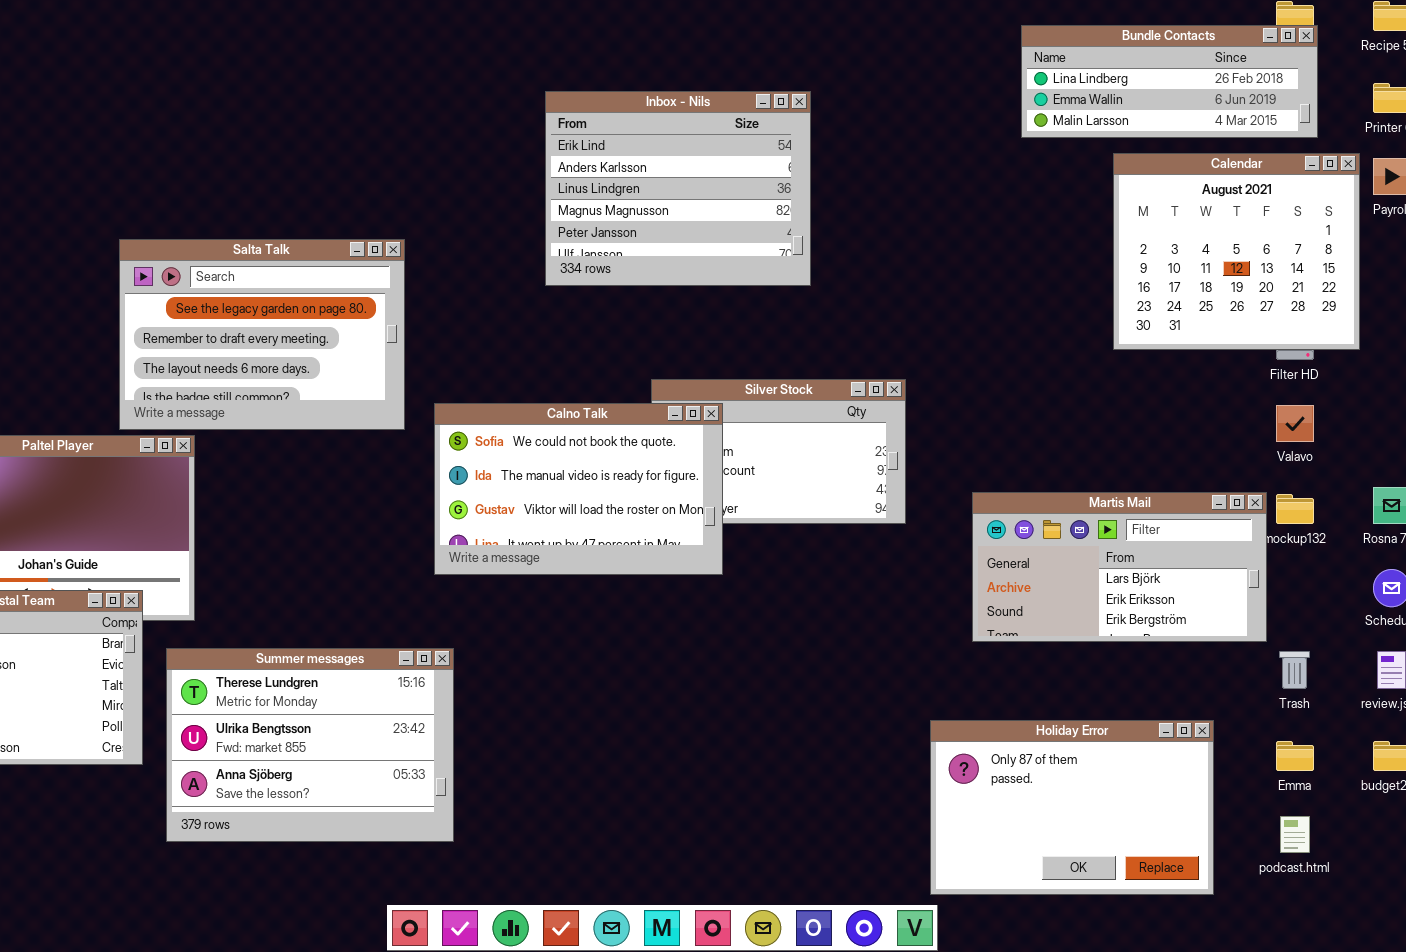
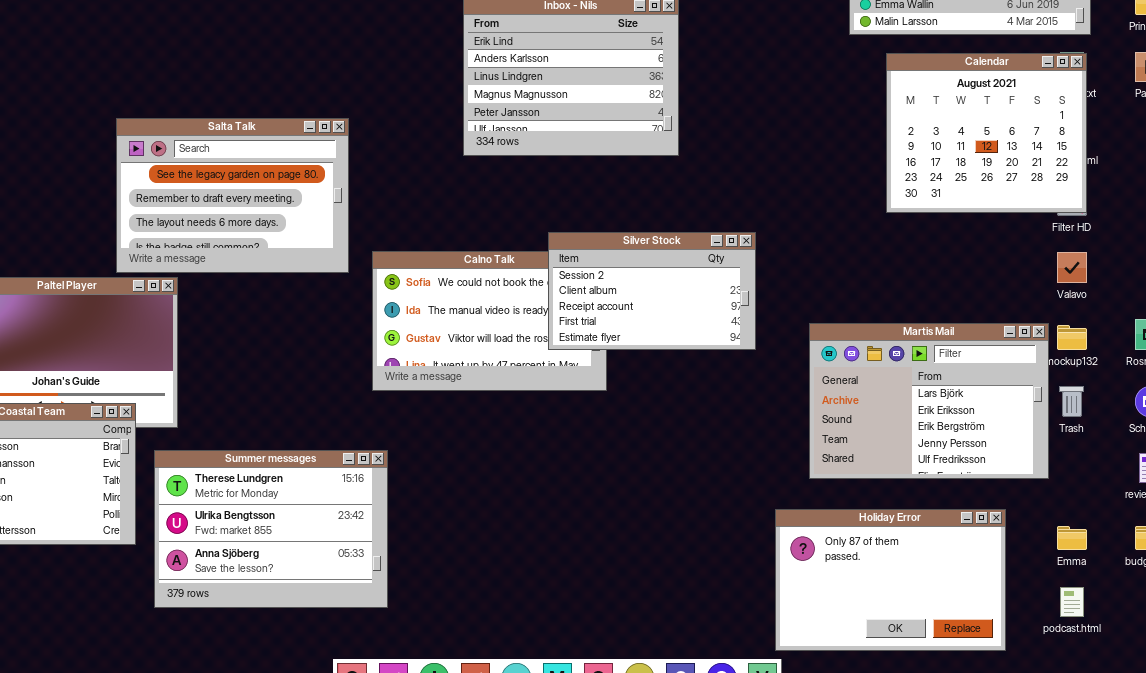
Calendar: [1113,153,1360,350] -> [886,53,1087,213], moved
Silver Stock: [651,379,906,524] -> [548,232,756,350], raised
Martis Mail: [972,492,1267,642] -> [809,323,1049,479], resized
Trash: [1279,651,1310,689] -> [1059,386,1084,417], moved

